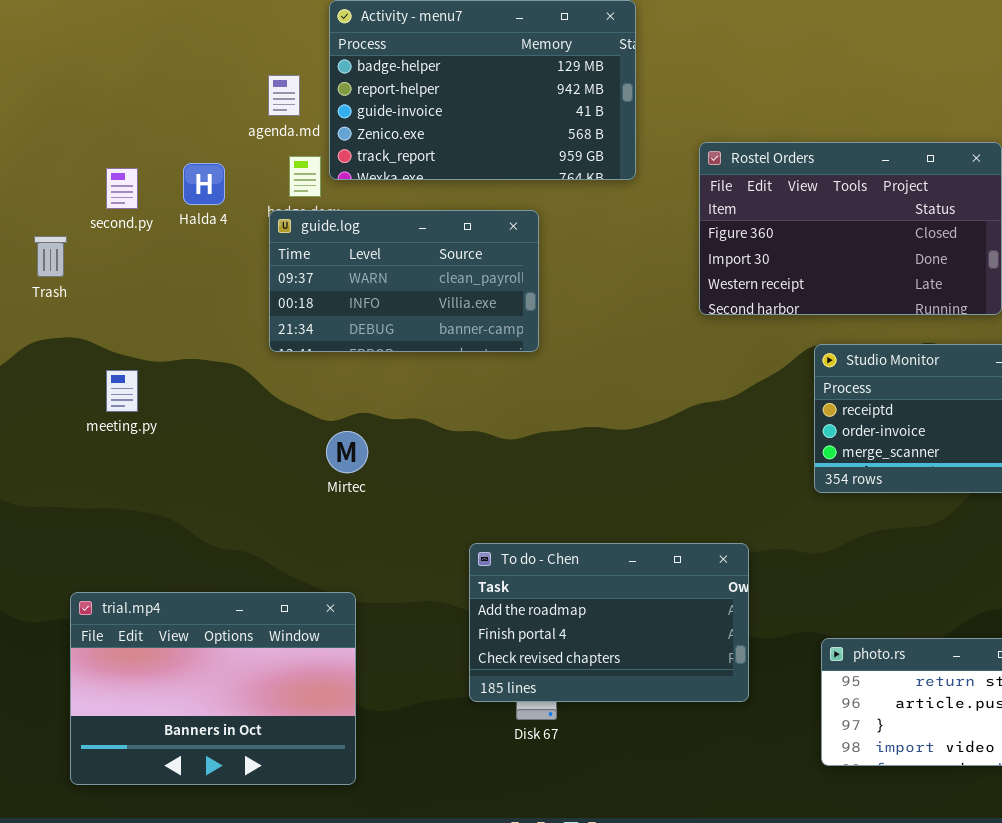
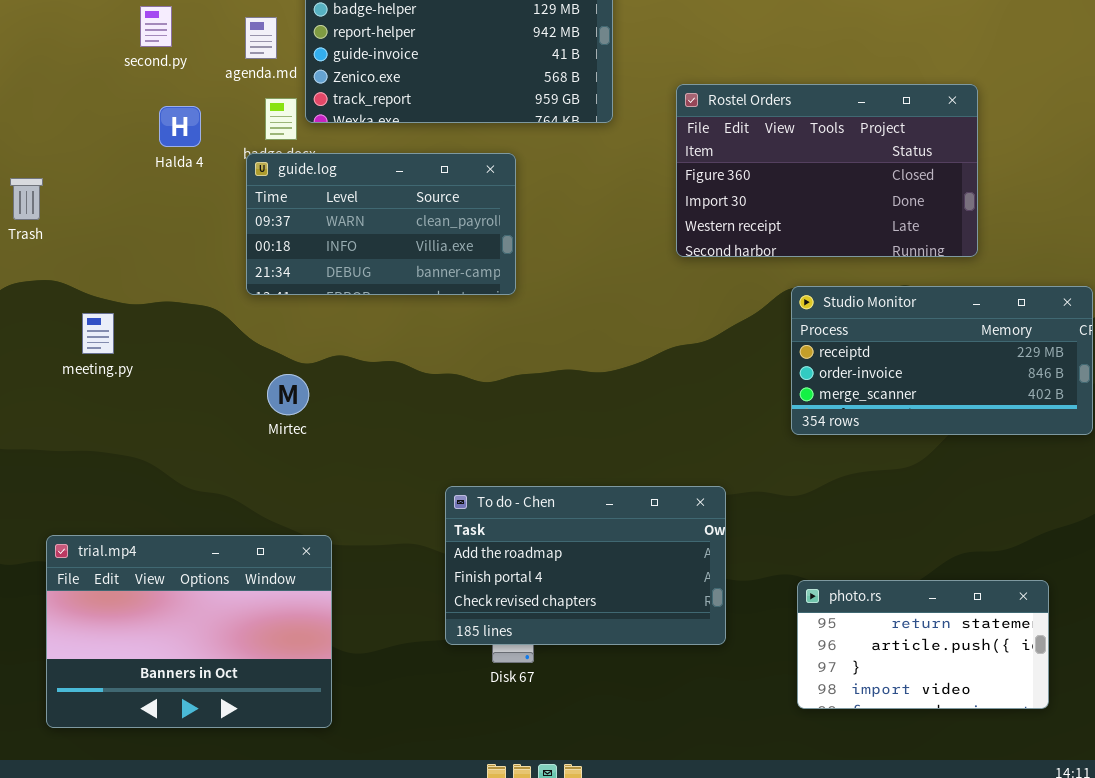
second.py: [106,168,138,209] -> [140,6,172,47], moved
Mirtec: [326,431,368,473] -> [267,374,309,415], moved

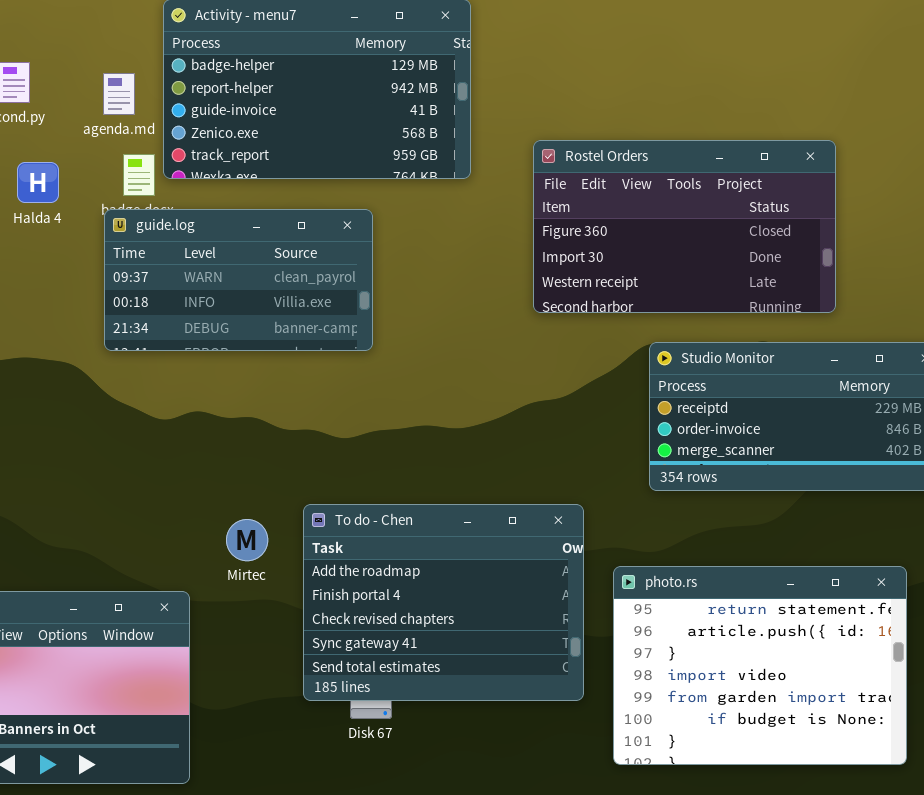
Mirtec: [267,374,309,415] -> [226,519,268,561], moved
To do - Chen: [445,486,726,645] -> [303,504,584,701], resized
photo.rs: [797,580,1049,709] -> [613,566,907,765], resized

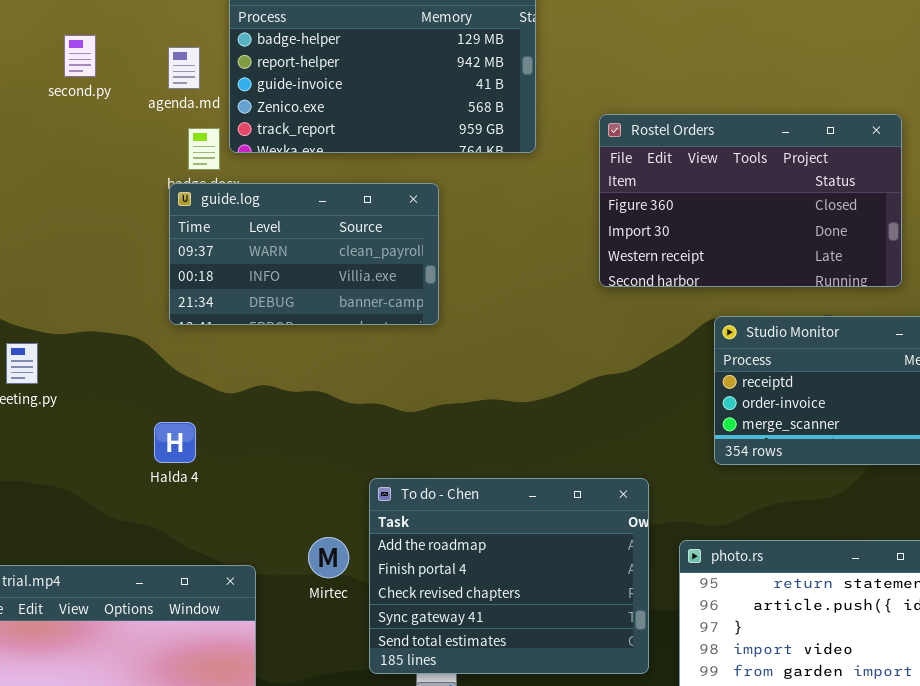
Halda 4: [17,162,59,203] -> [154,422,196,463], moved
Mirtec: [226,519,268,561] -> [308,537,349,578], moved

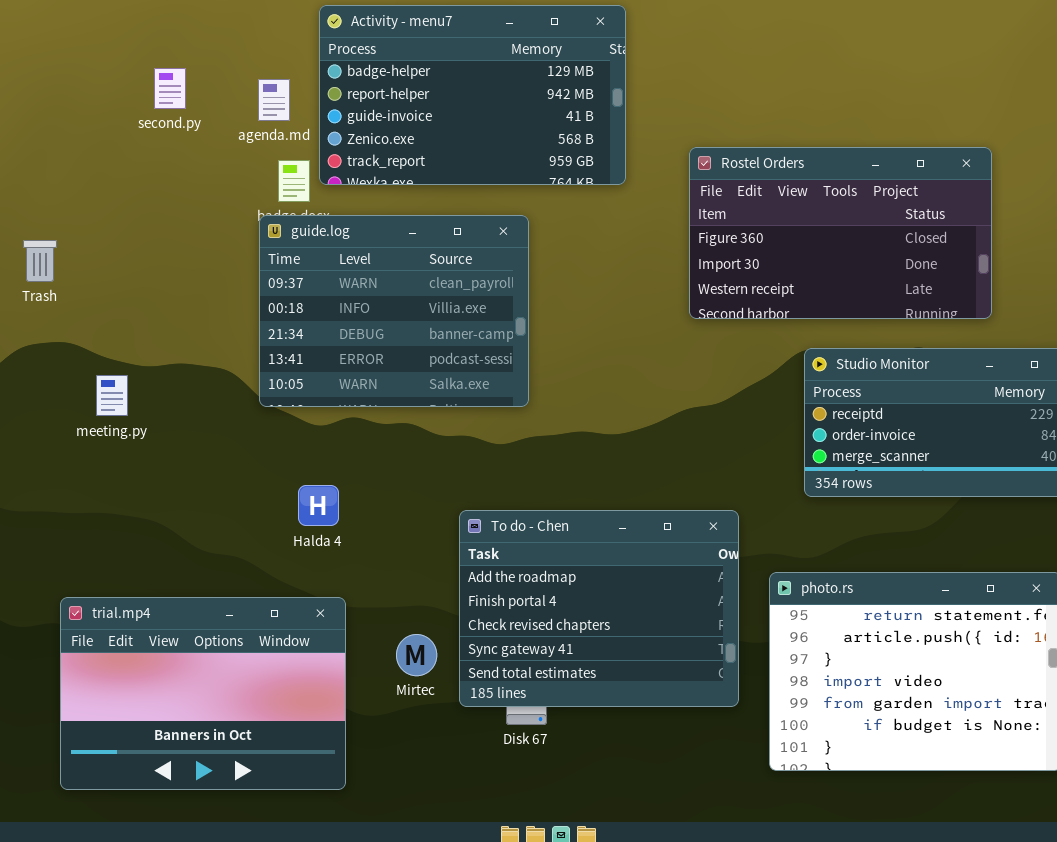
guide.log: [169,183,439,325] -> [259,215,529,407], resized
Halda 4: [154,422,196,463] -> [298,485,339,526], moved
Mirtec: [308,537,349,578] -> [396,634,437,676], moved

